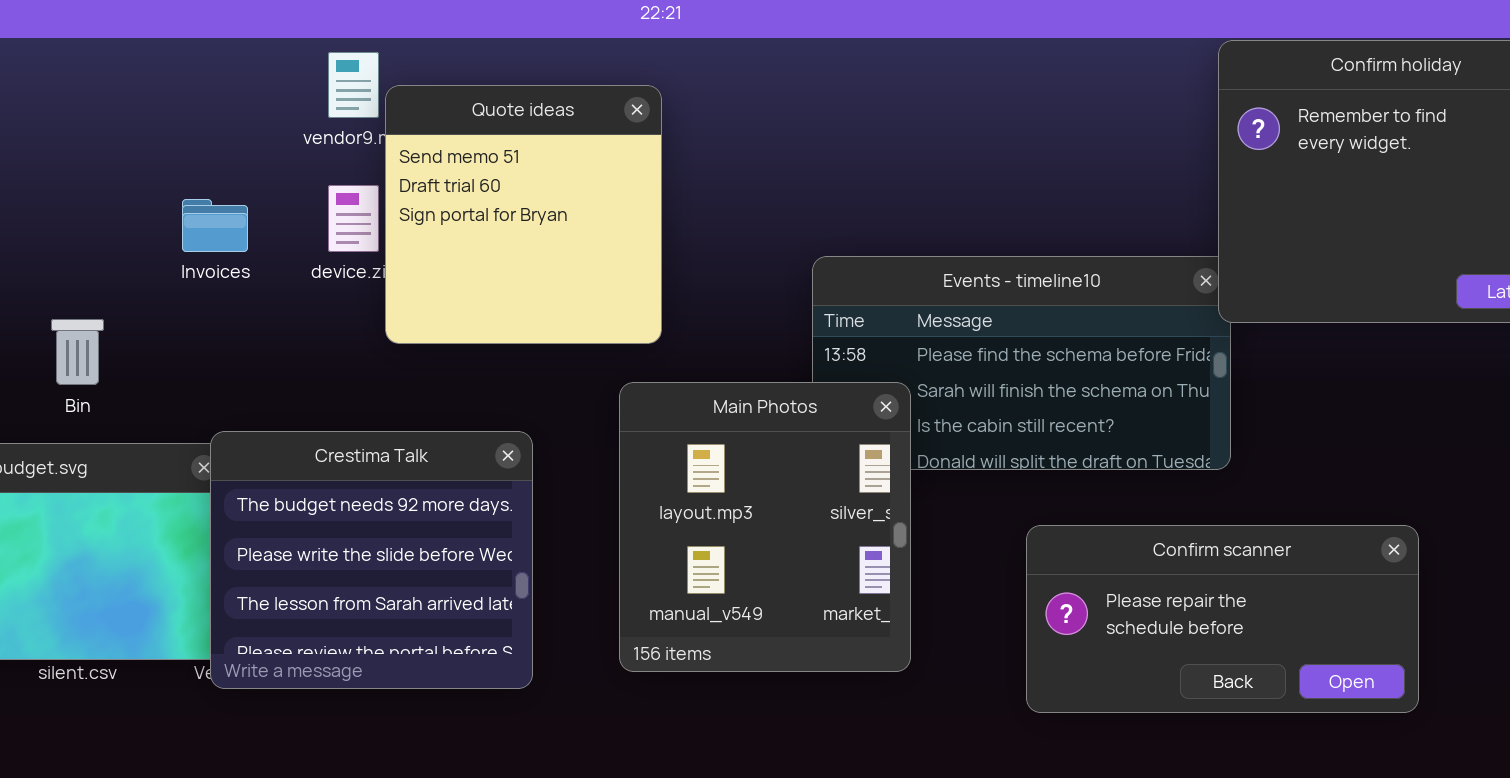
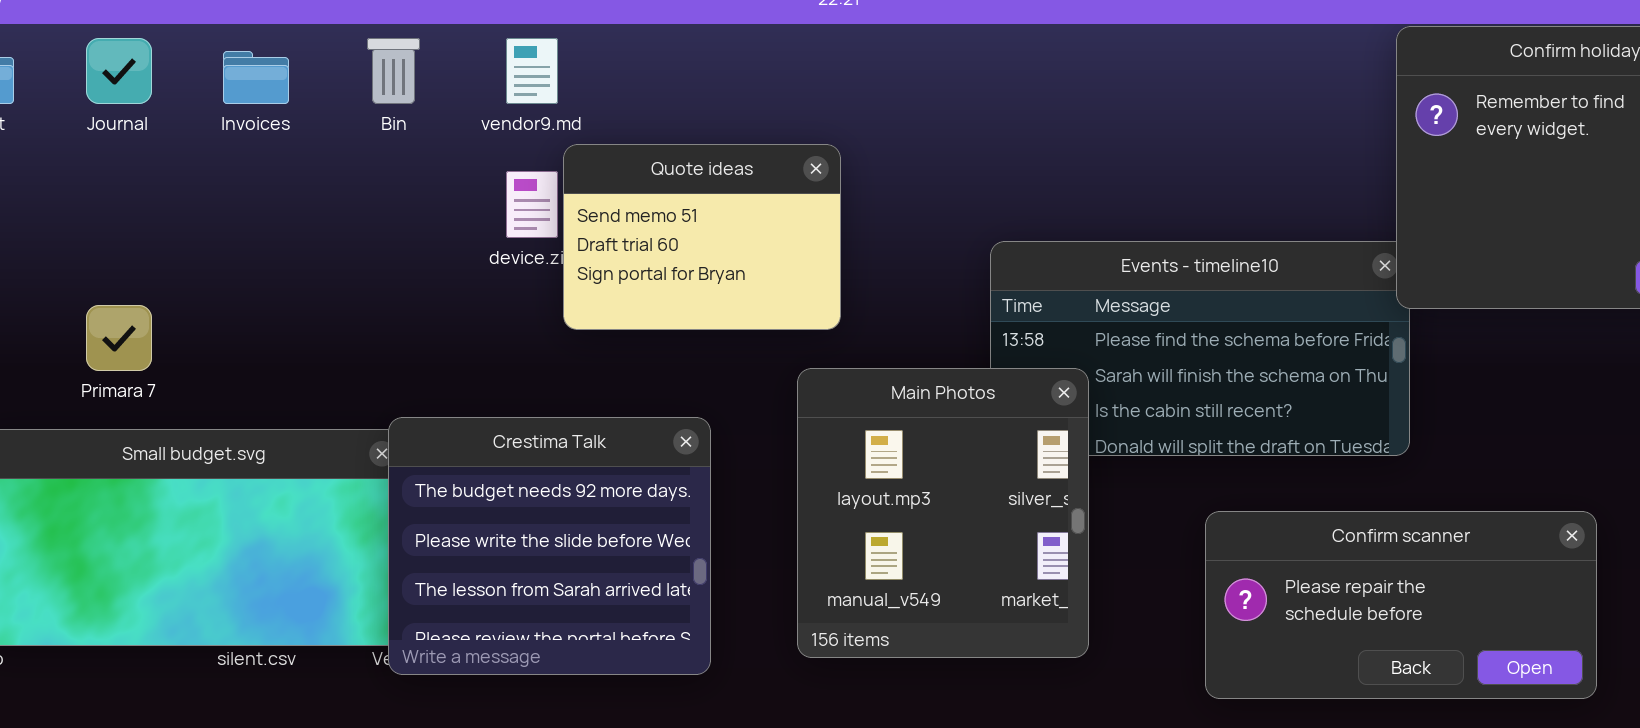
Quote ideas: [385,85,662,344] -> [563,144,841,330], resized
Invoices: [182,199,248,252] -> [223,51,289,104], moved
Bin: [51,319,104,385] -> [367,38,420,104], moved

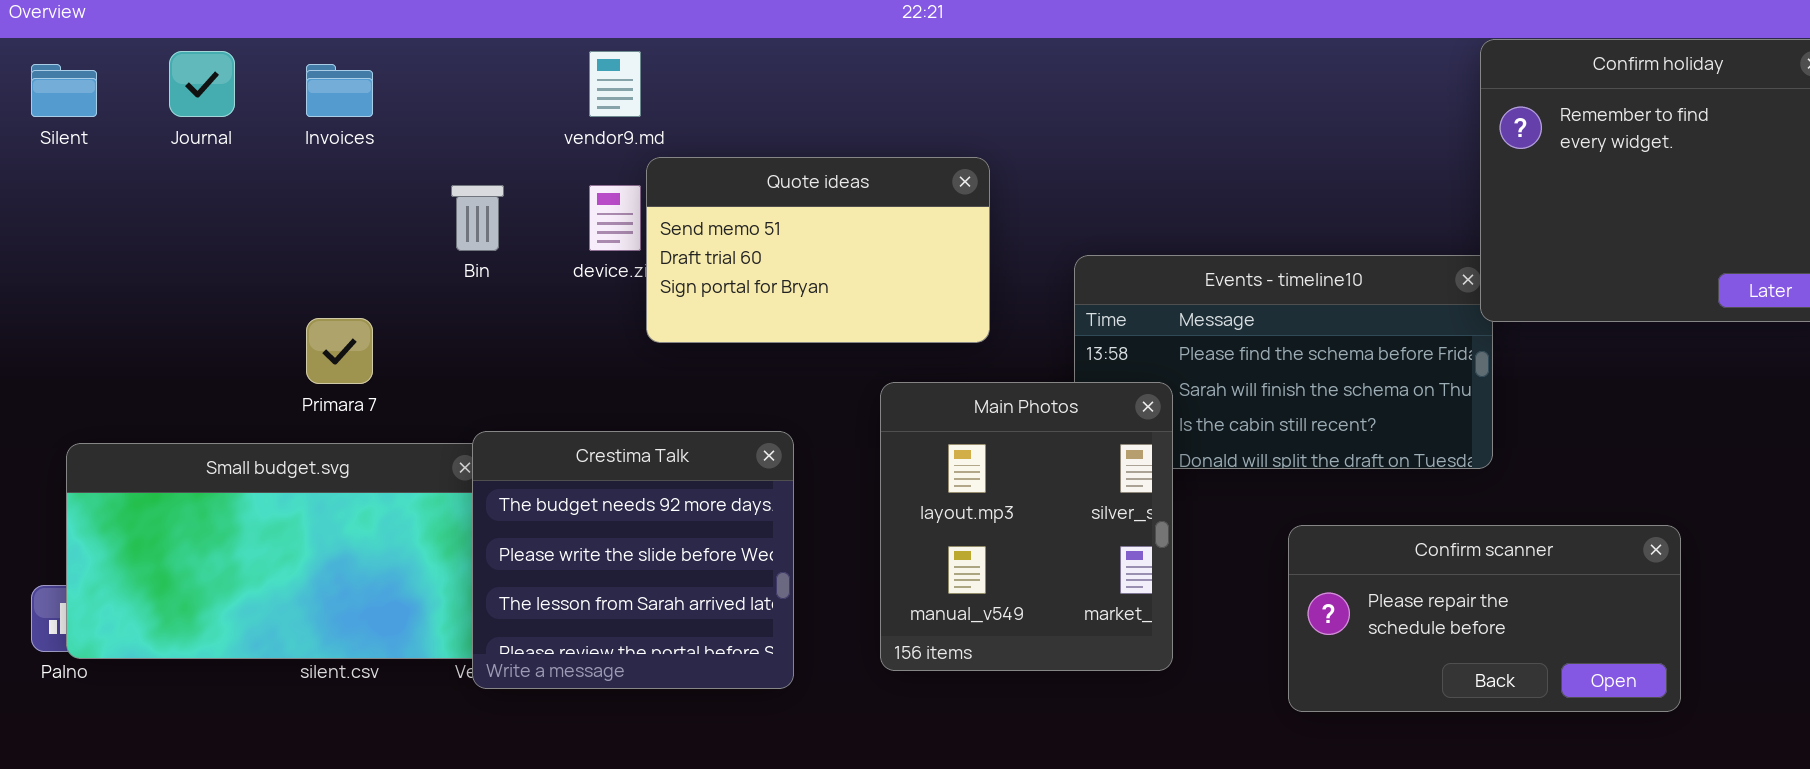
Bin: [367,38,420,104] -> [451,185,504,251], moved
Quote ideas: [563,144,841,330] -> [646,157,990,343], resized
Primara 7: [86,305,152,371] -> [306,318,373,384], moved

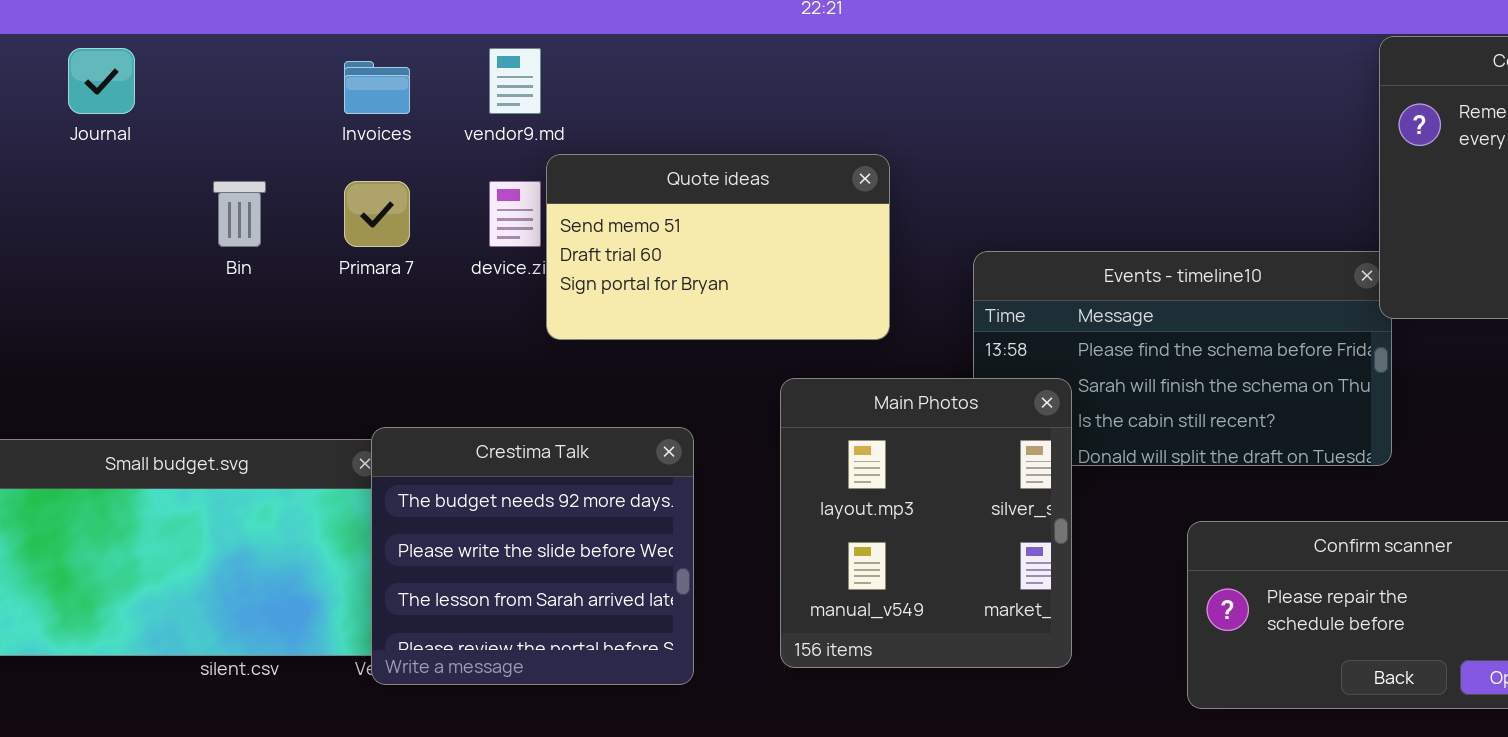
Invoices: [306,64,373,117] -> [344,61,410,114], moved
Bin: [451,185,504,251] -> [213,181,266,247], moved
Primara 7: [306,318,373,384] -> [344,181,410,247], moved

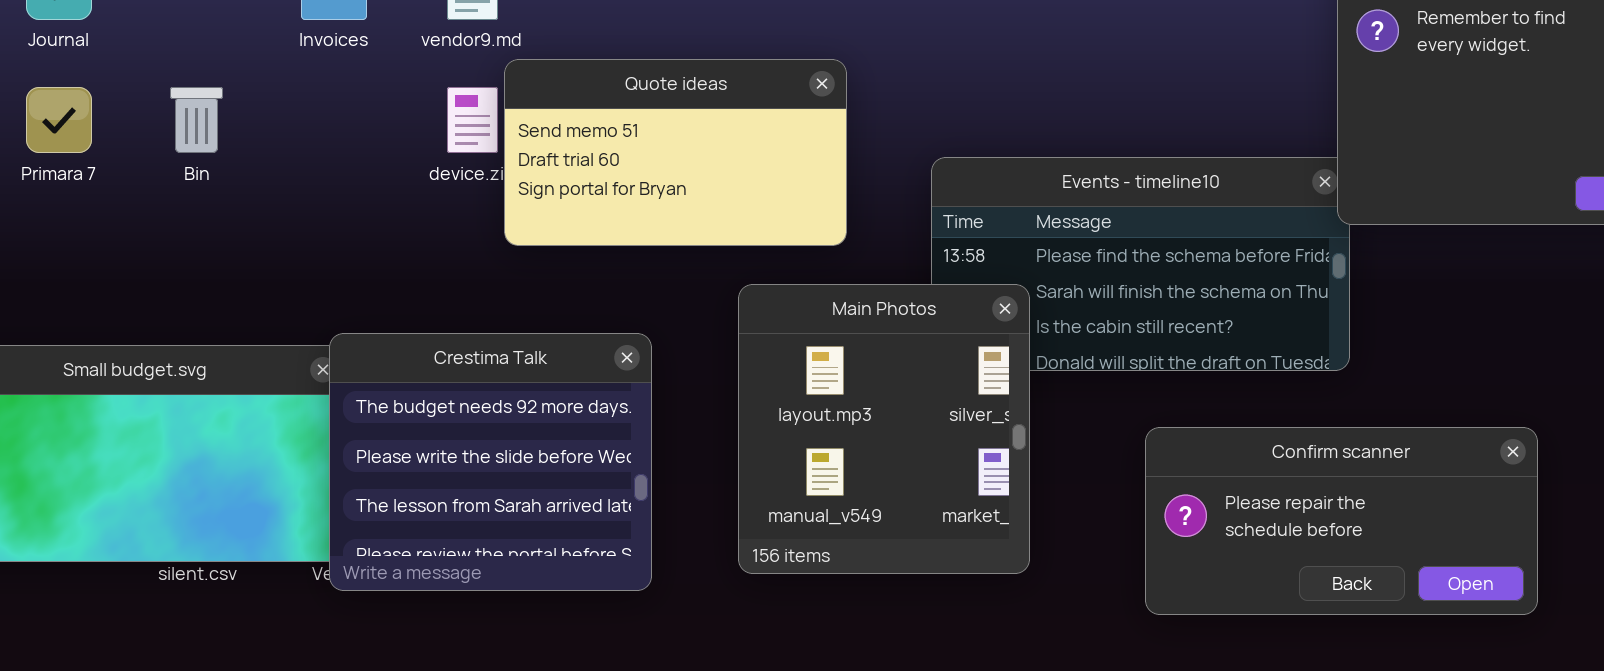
Primara 7: [344,181,410,247] -> [26,87,92,153], moved

